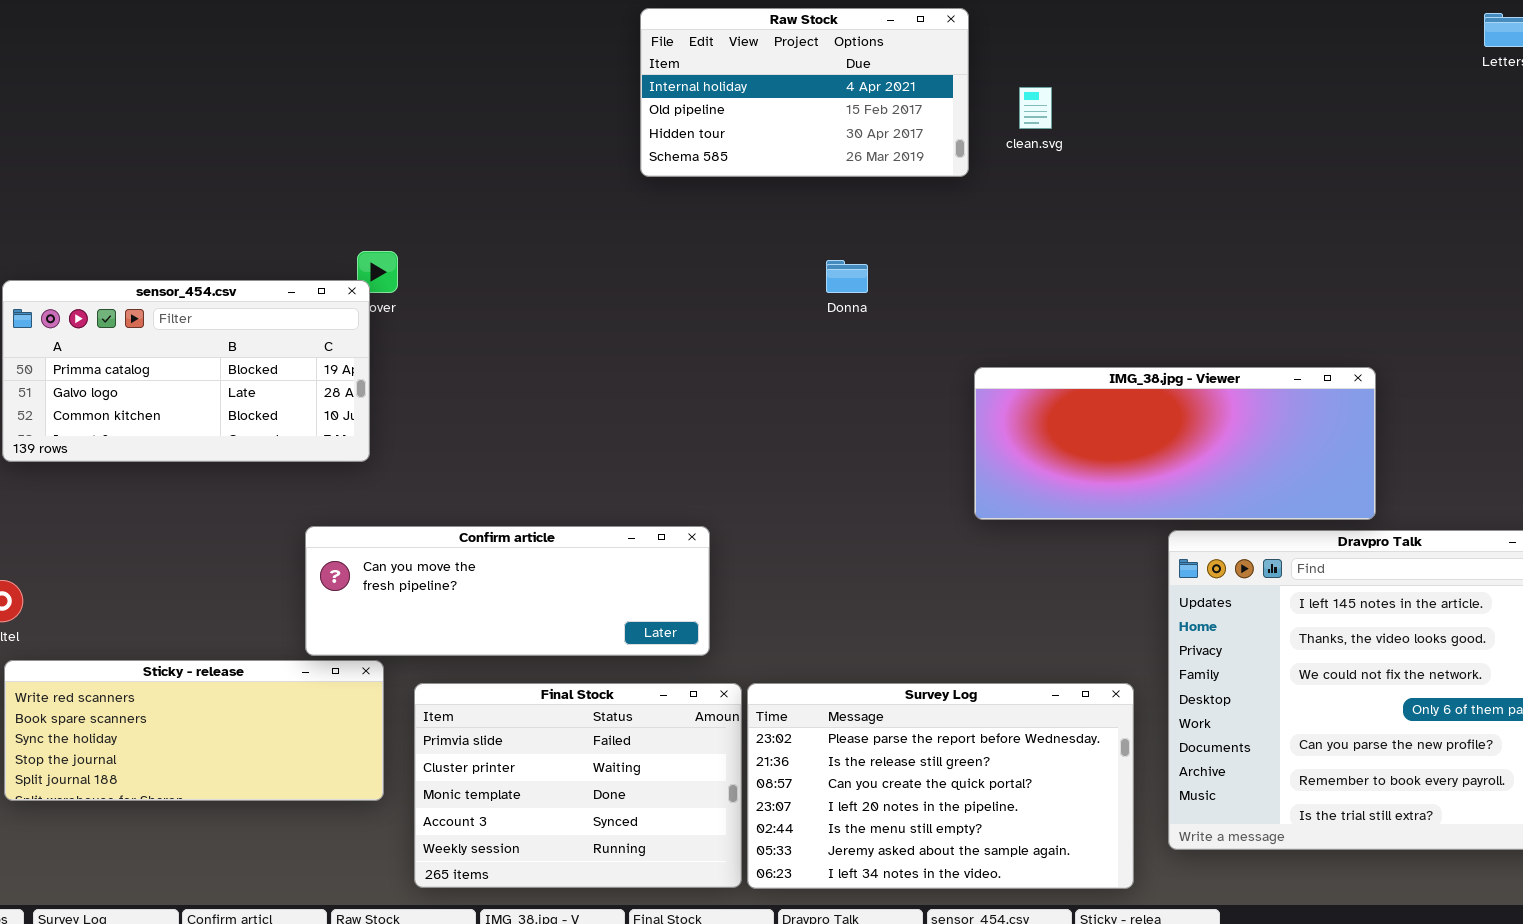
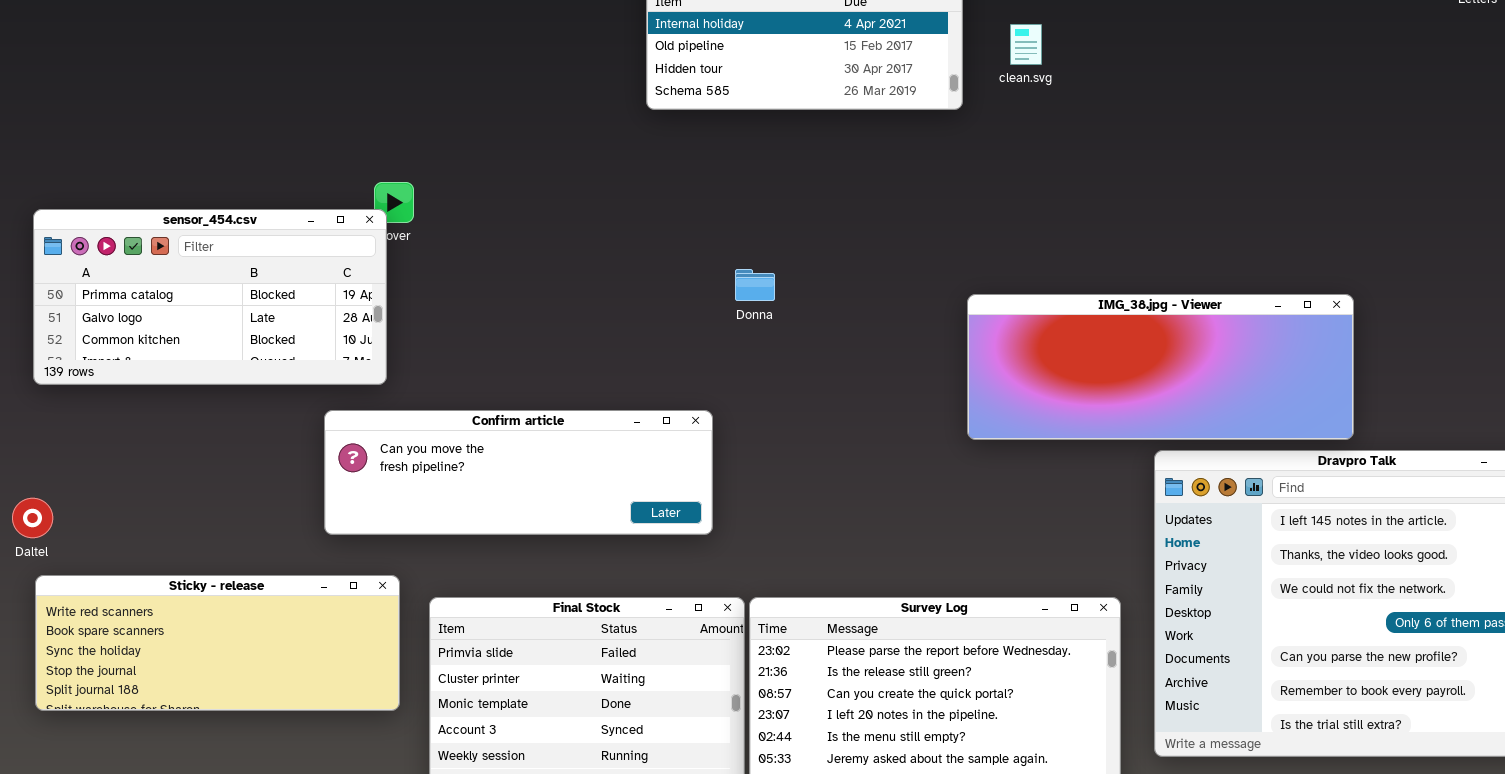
Donna: [826,260,868,293] -> [735,269,775,301], moved
Confirm article: [305,526,710,656] -> [324,410,713,535], moved

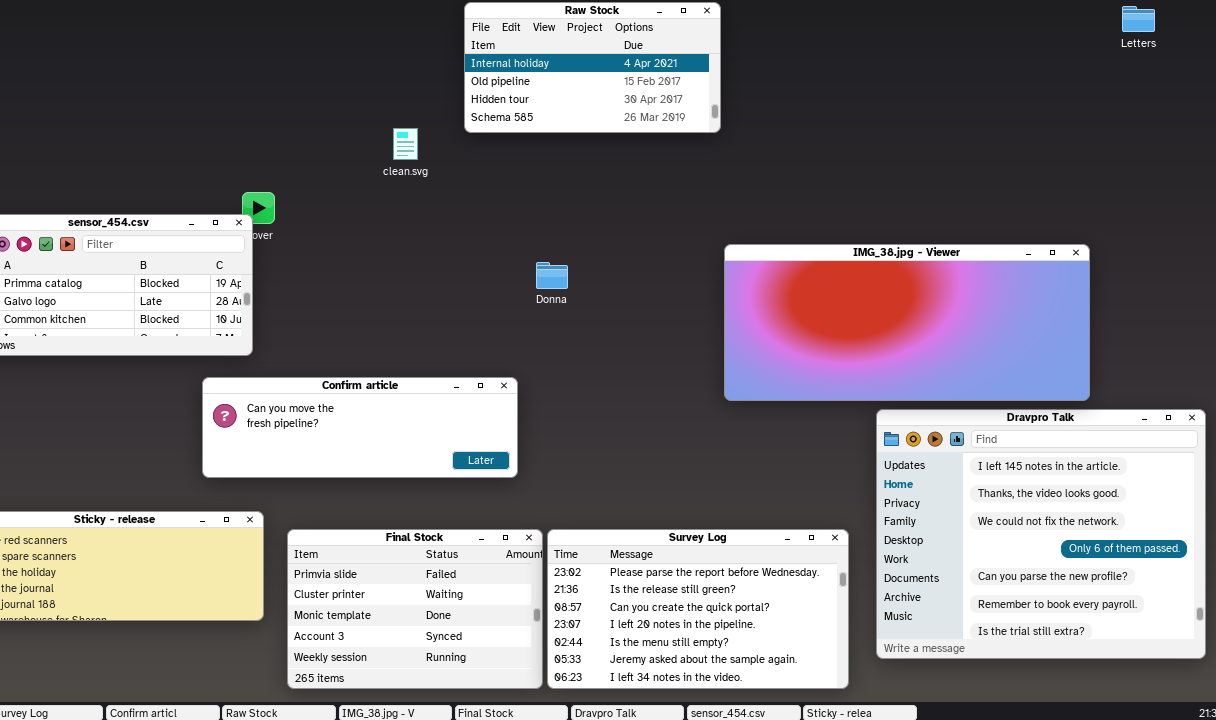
clean.svg: [1010,24,1042,65] -> [393,128,418,160], moved
IMG_38.jpg - Viewer: [967,294,1354,440] -> [724,244,1090,401], resized

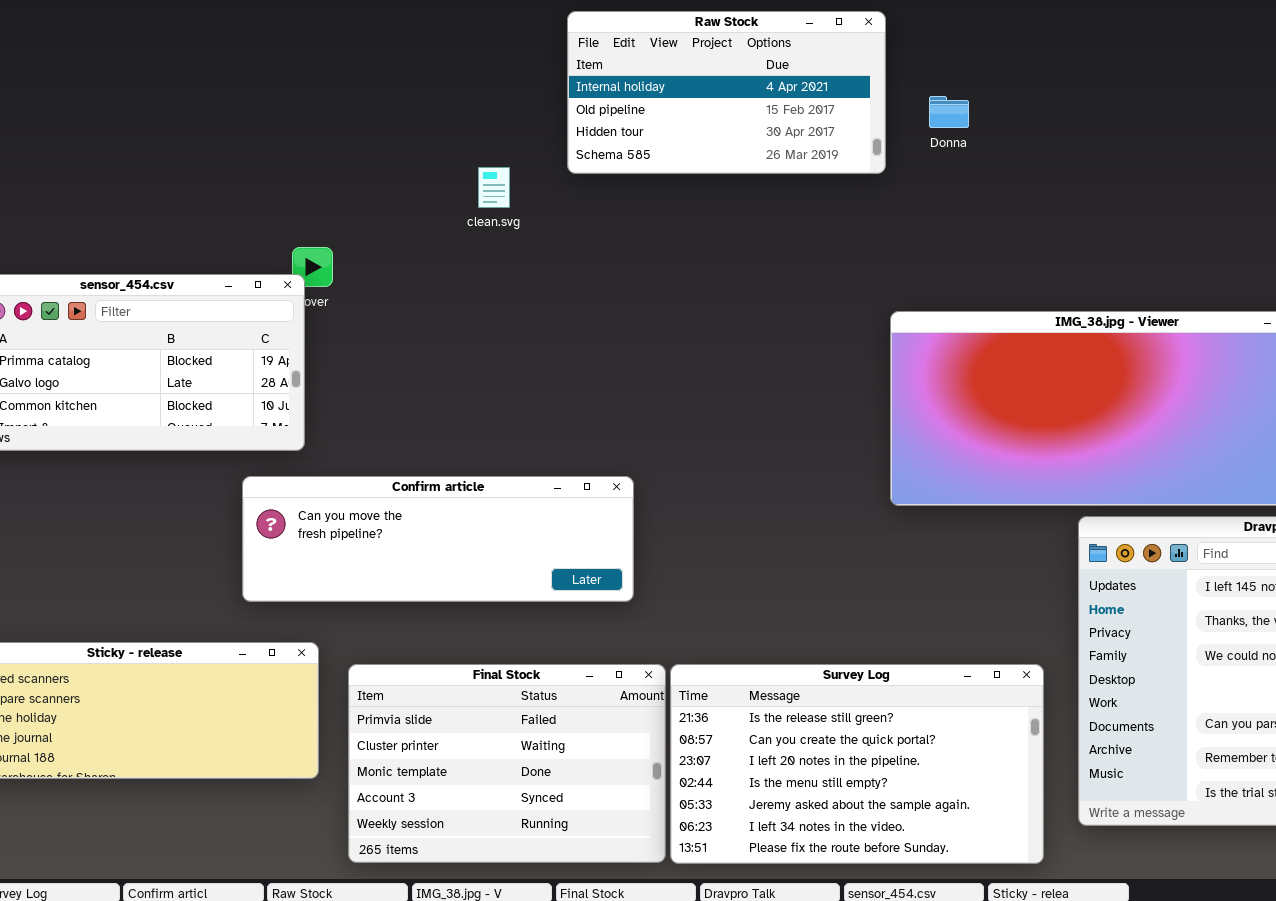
Donna: [536,262,568,289] -> [929,96,969,128], moved
Survey Log: [547,529,849,689] -> [670,664,1044,864], scrolled down 1 row

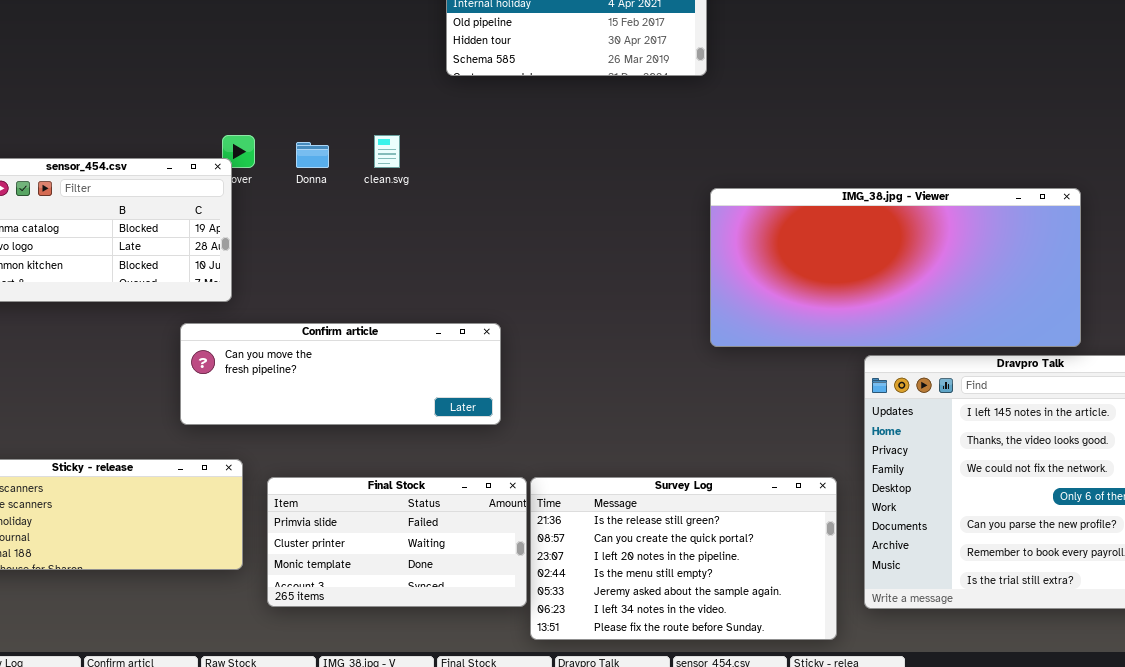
Donna: [929,96,969,128] -> [296,142,329,168], moved
clean.svg: [478,167,510,208] -> [374,135,400,168], moved
Final Stock: [348,664,666,863] -> [267,477,527,607], resized

